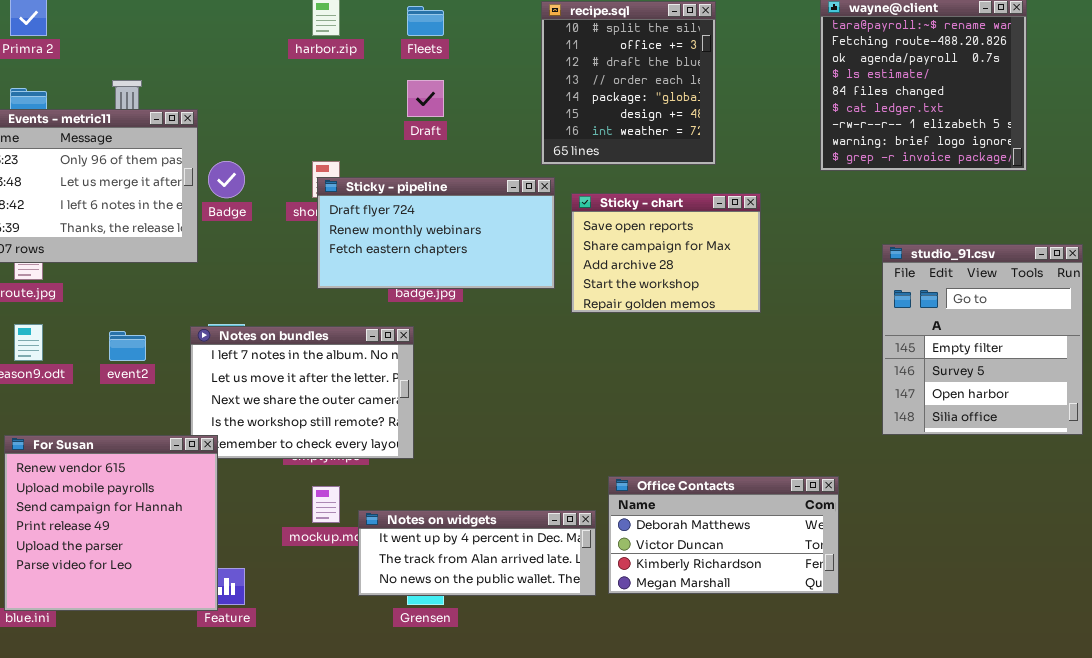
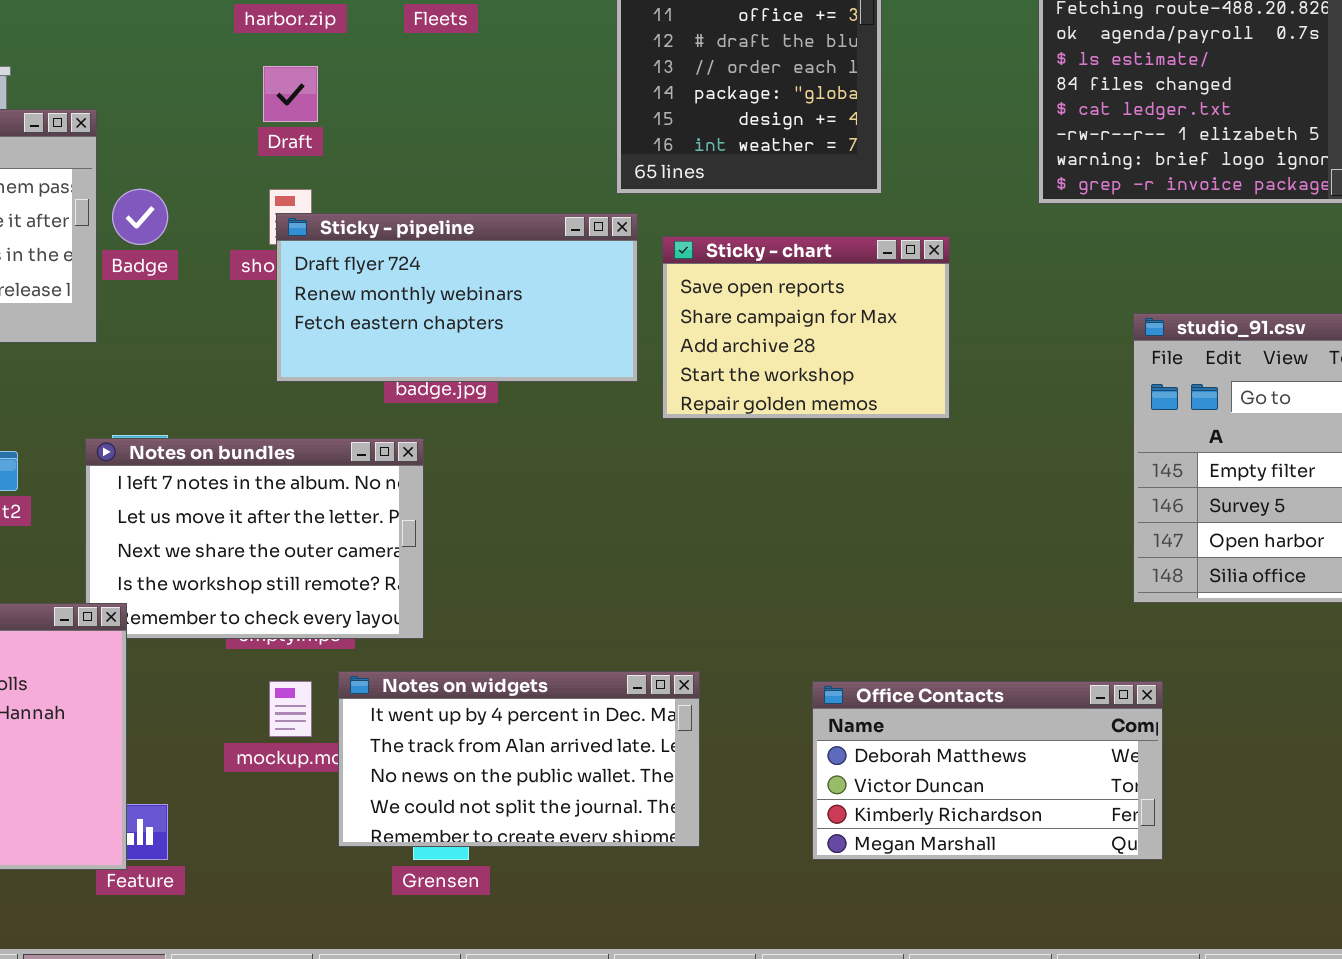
Draft: [407,80,444,117] -> [263,66,318,122], moved
Office Contacts: [608,476,839,594] -> [812,681,1163,860], moved
Notes on widgets: [358,510,596,596] -> [338,671,700,847], resized

